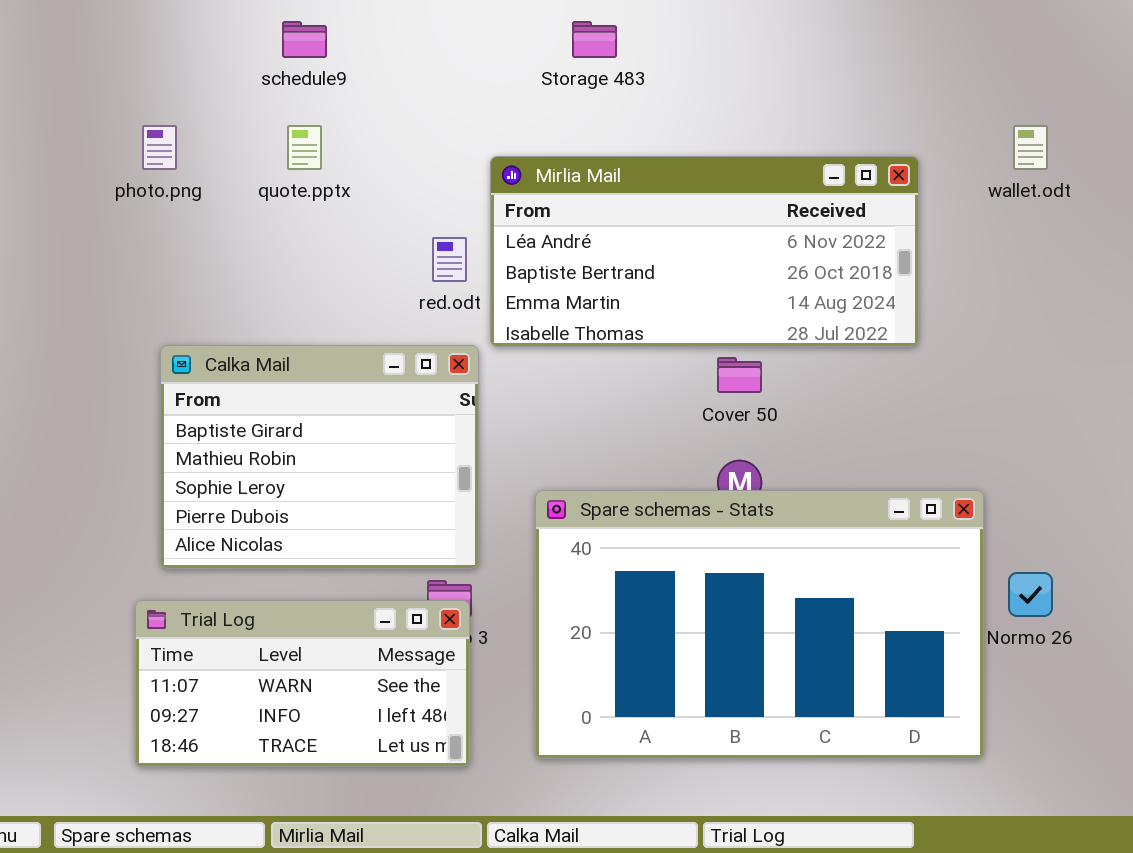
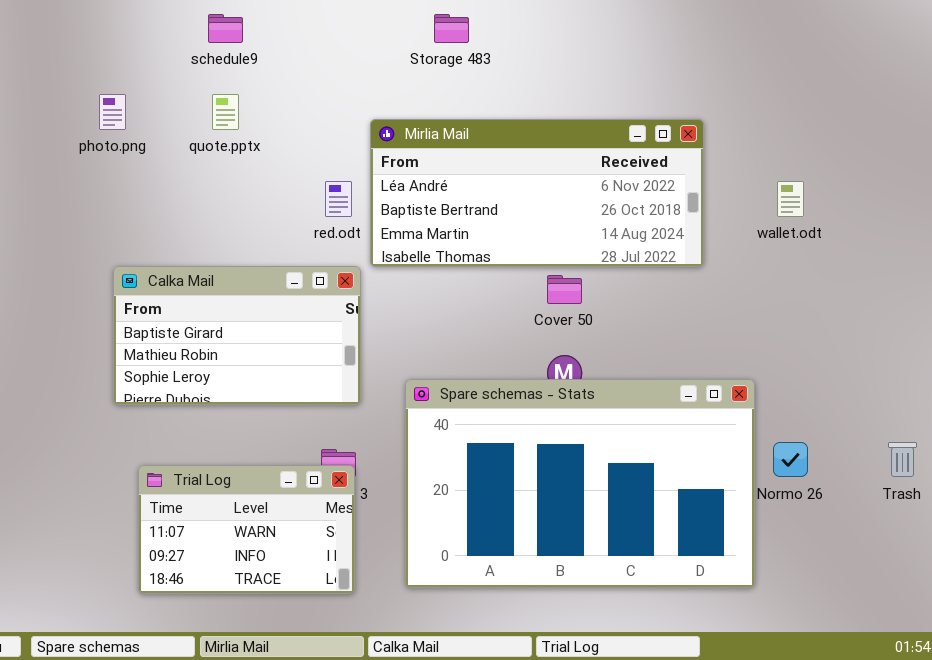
wallet.odt: [1013,125,1048,170] -> [777,181,804,217], moved
Calka Mail: [160,345,479,569] -> [113,266,361,405], resized
Trial Log: [135,600,470,767] -> [138,465,355,594], resized

